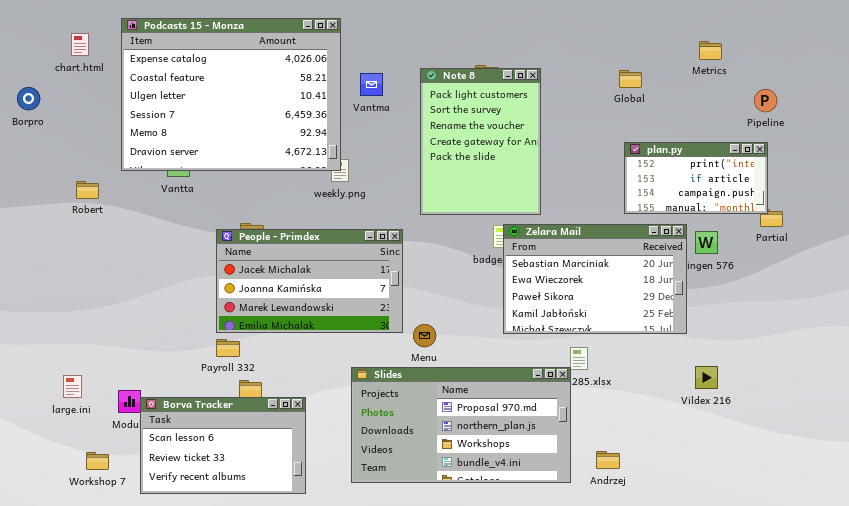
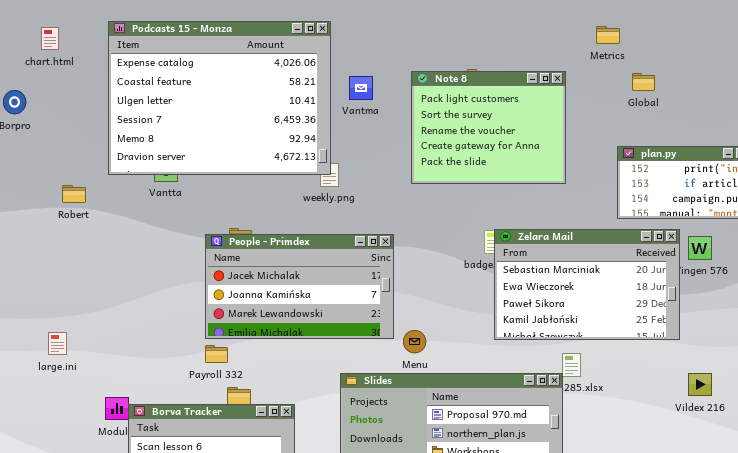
chart.html: [71,33,89,56] -> [41,27,59,50], moved
Metrics: [699,41,722,60] -> [596,26,620,44], moved
Note 8: [420,68,541,215] -> [411,71,566,184], resized
Global: [619,70,642,88] -> [632,73,655,91], moved
large.ini: [63,375,82,398] -> [48,332,67,355], moved

